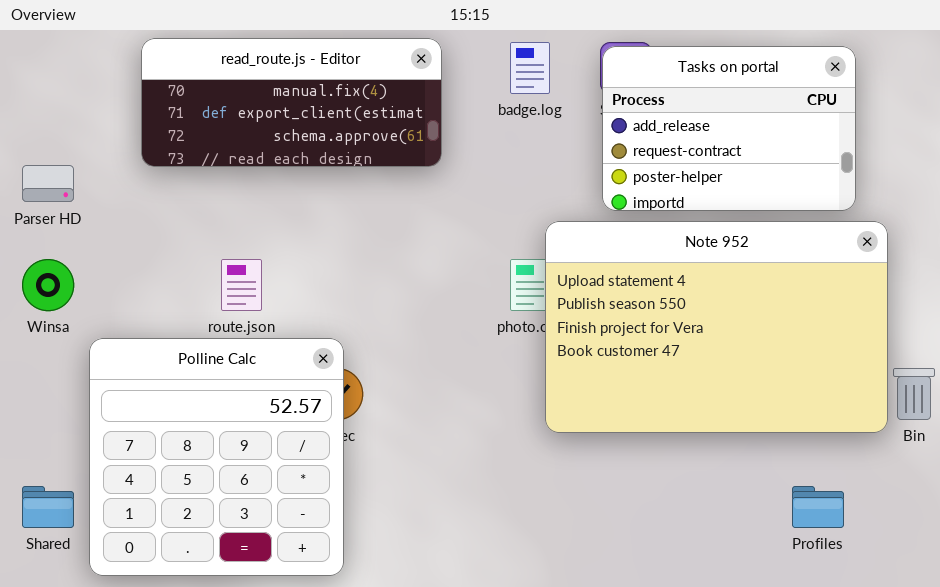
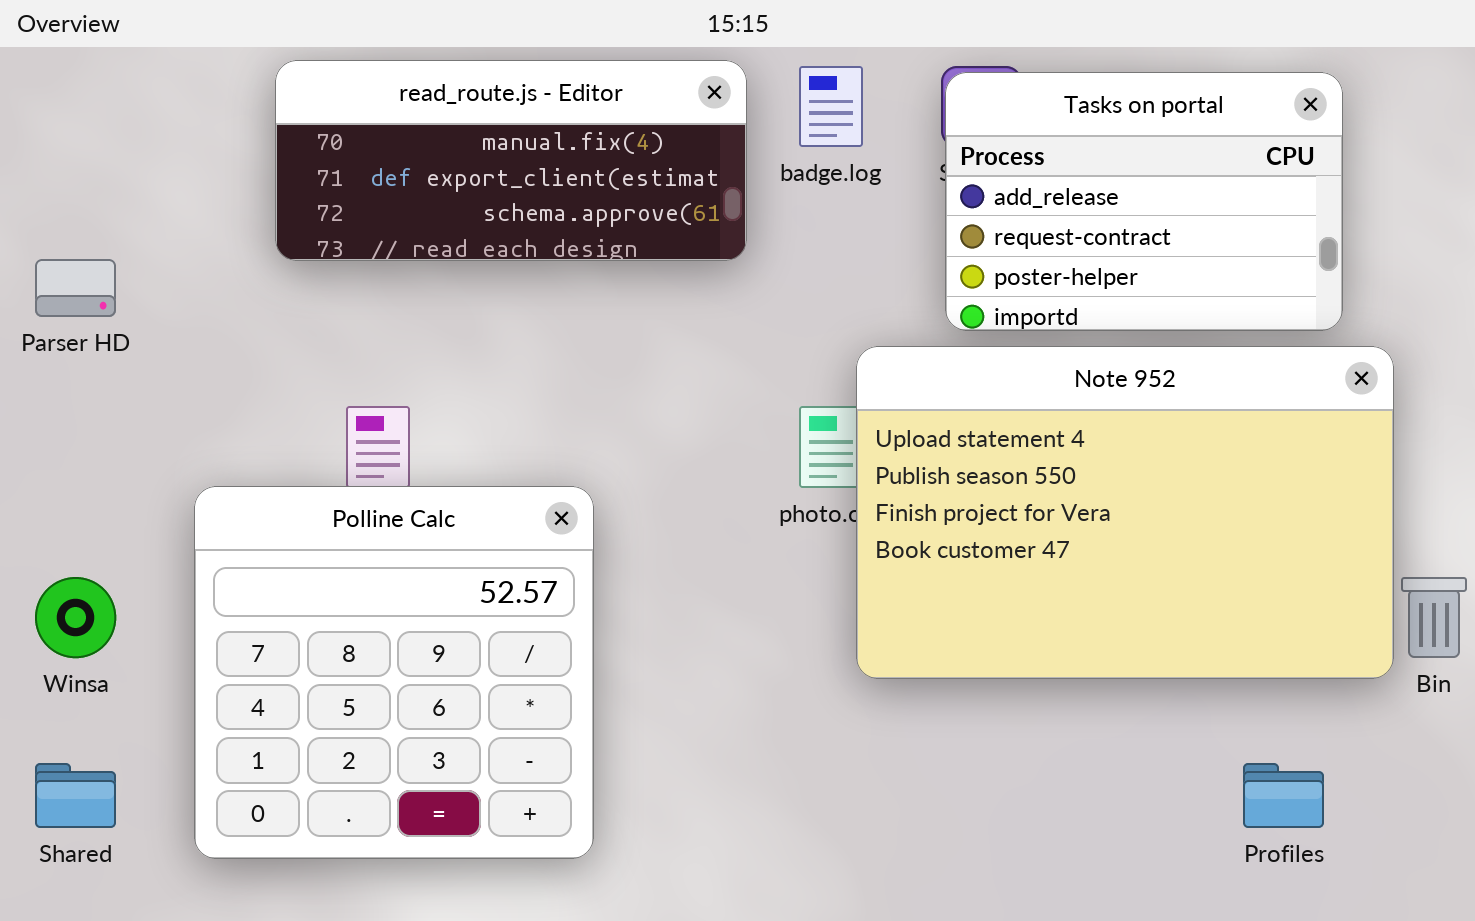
read_route.js - Editor: [141,38,442,167] -> [275,60,747,261], moved
Winsa: [22,259,74,311] -> [35,577,116,658], moved
Polline Calc: [89,338,344,576] -> [194,486,594,859], moved

